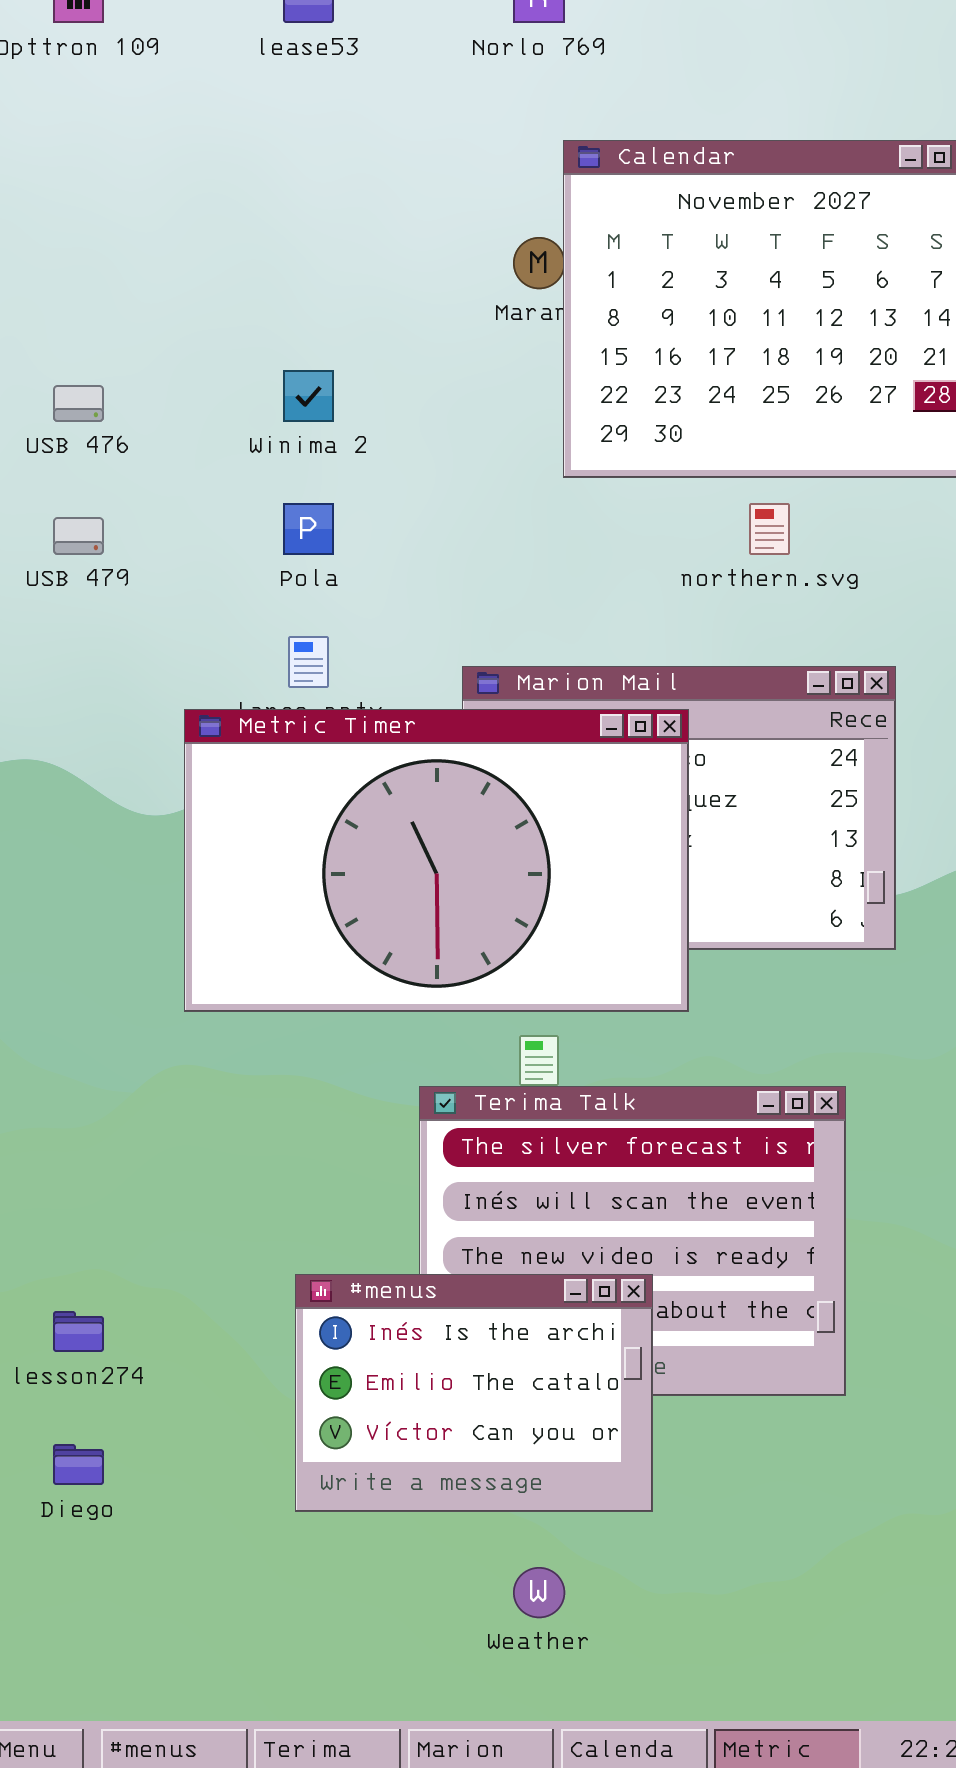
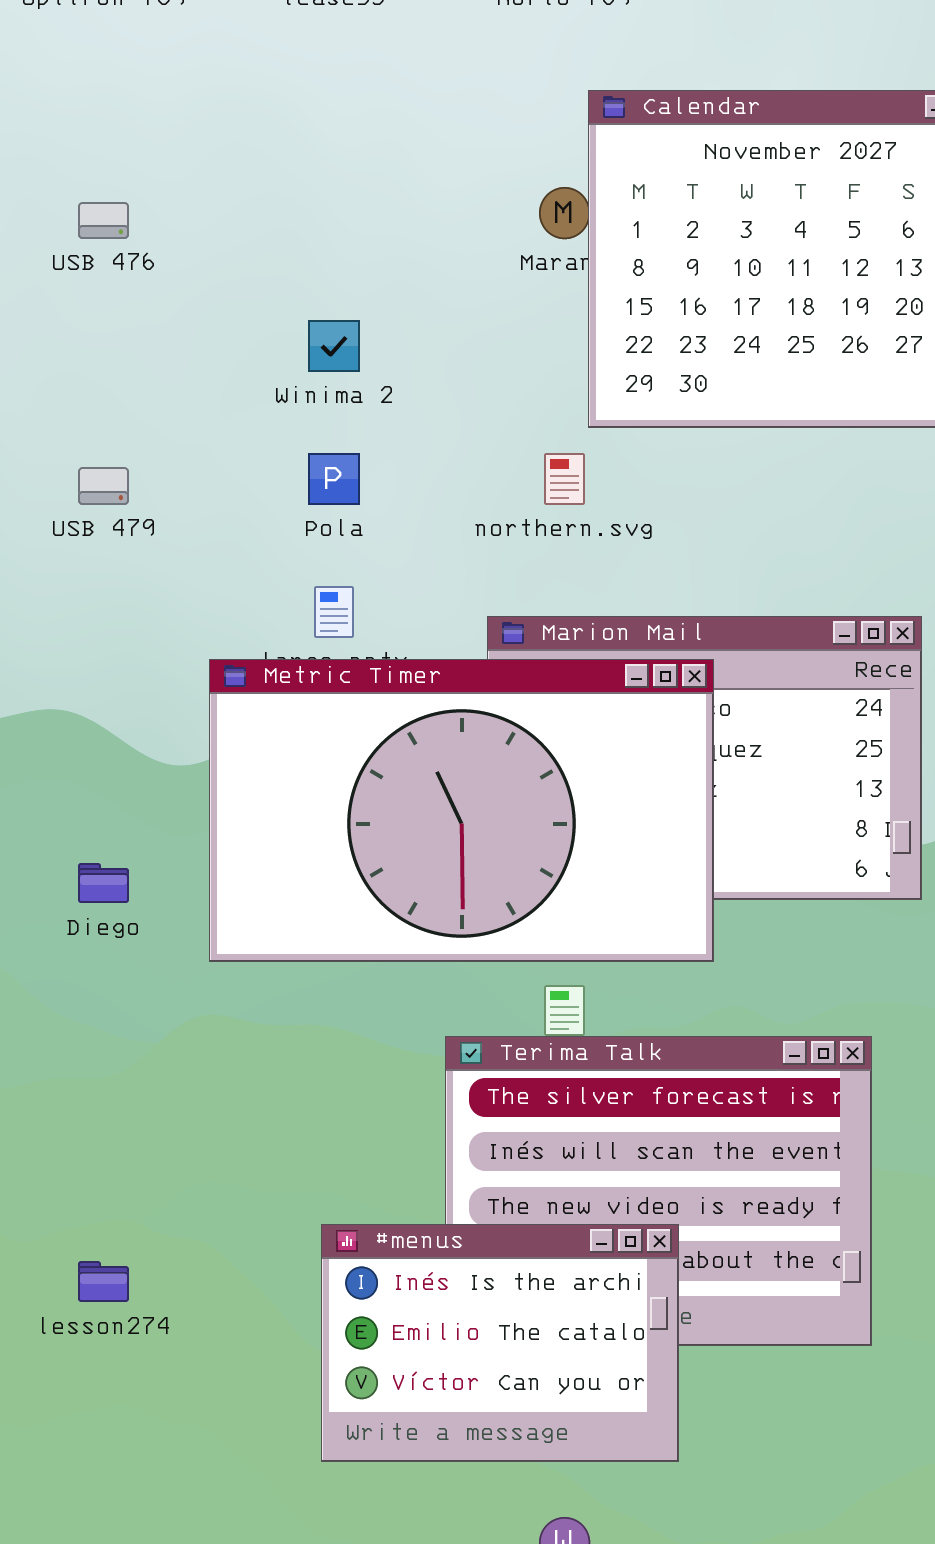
USB 476: [53,385,104,422] -> [78,202,129,239], moved
northern.svg: [749,503,790,555] -> [544,453,585,505], moved
Diego: [53,1444,104,1485] -> [78,863,129,903], moved

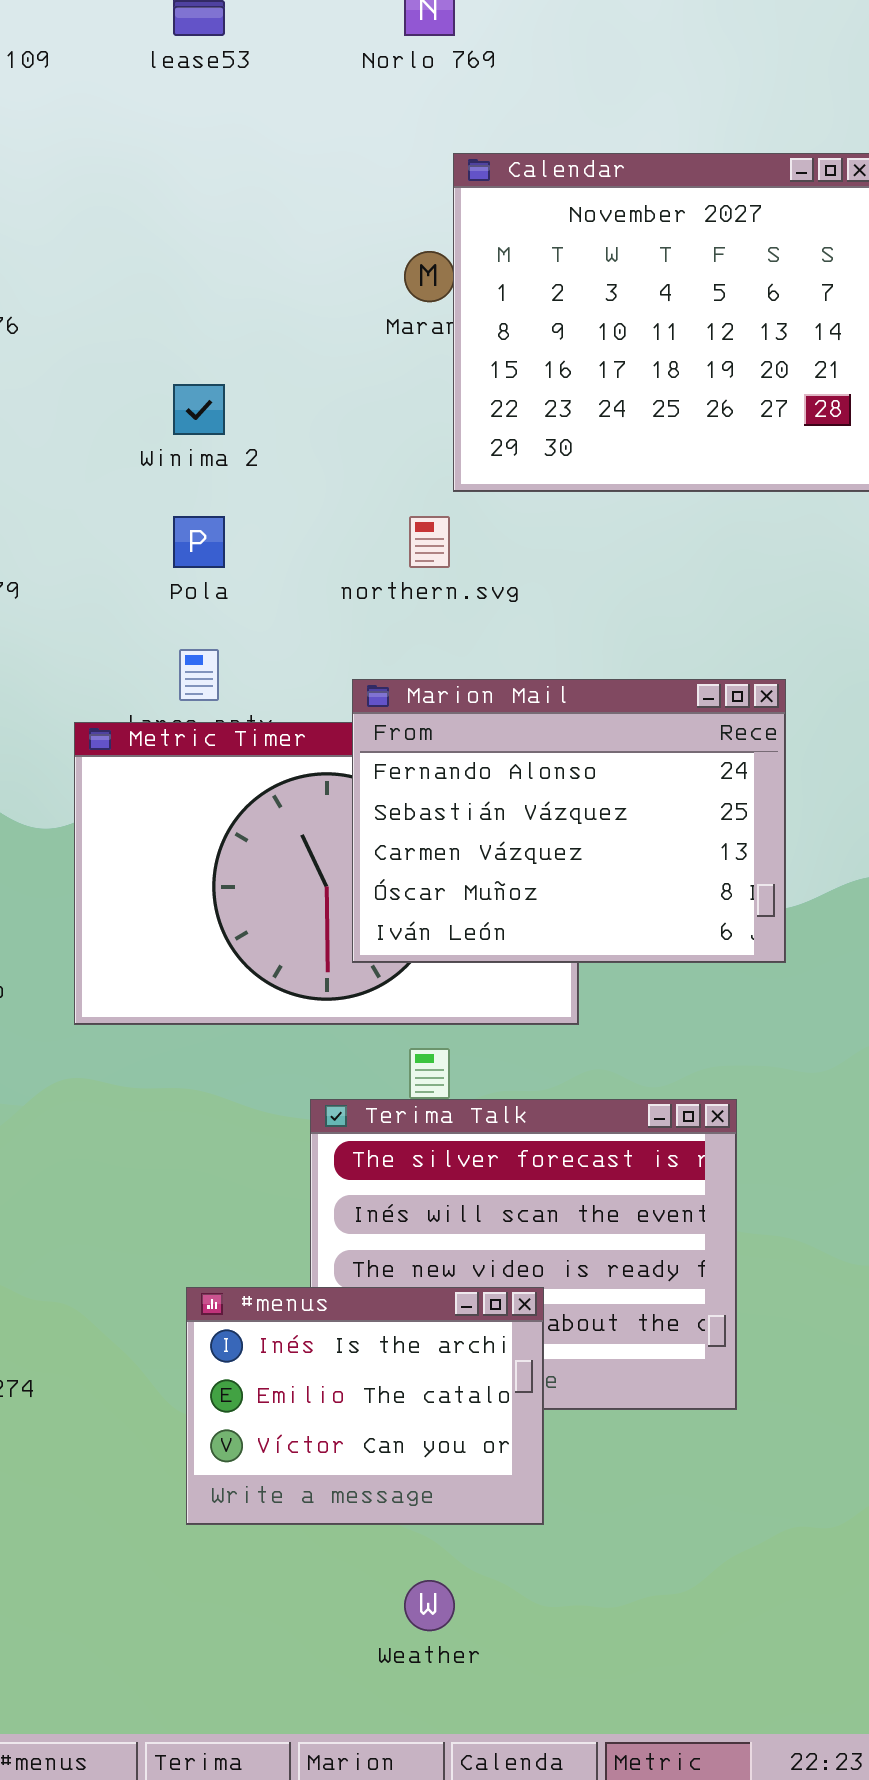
Marion Mail: [487,616,922,900] -> [352,679,786,963], raised

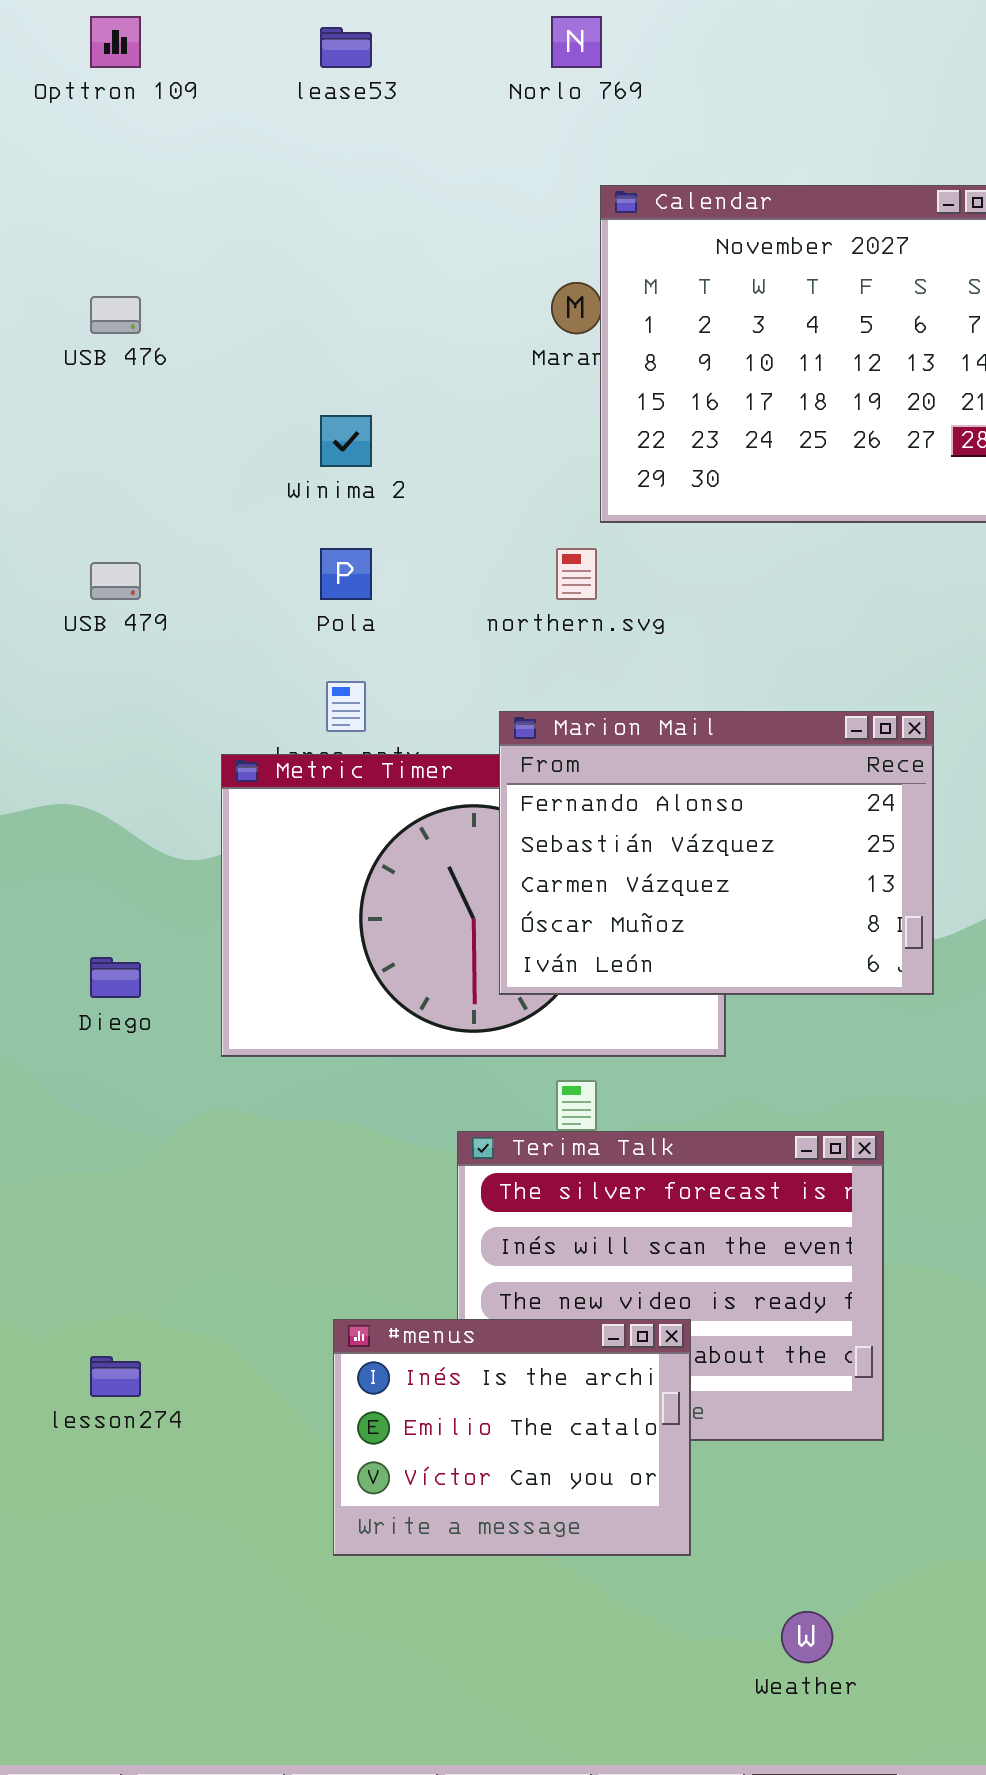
Weather: [404,1580,455,1631] -> [781,1611,833,1663], moved

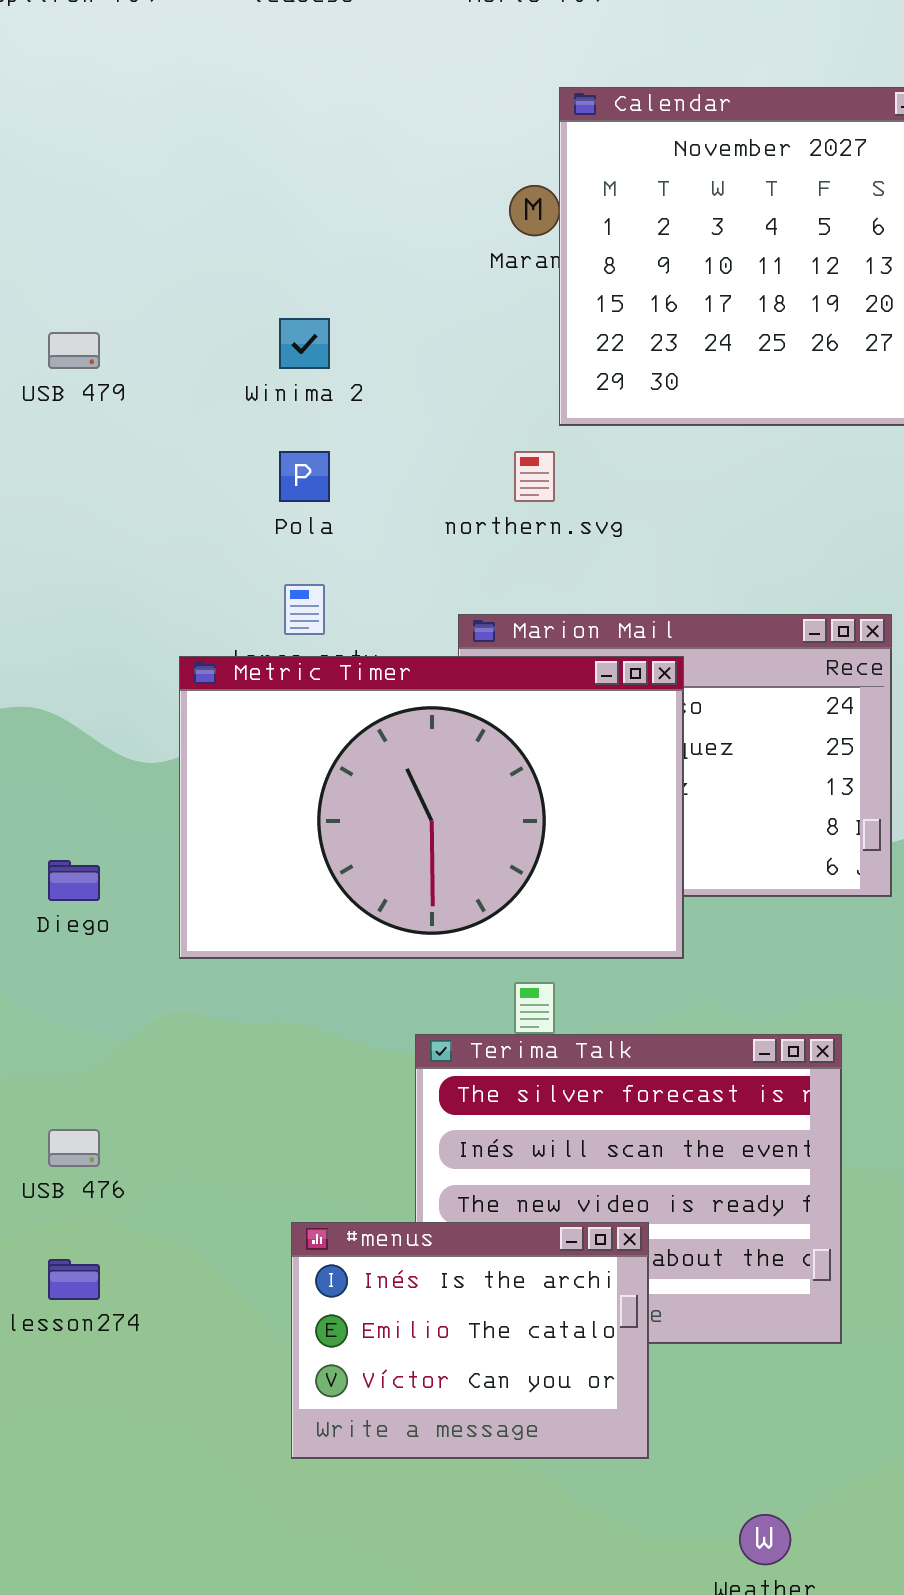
USB 476: [90,296,141,334] -> [48,1129,100,1167], moved
USB 479: [90,562,141,600] -> [48,332,100,369], moved
Metric Timer: [221,754,726,1057] -> [179,656,684,959], raised

